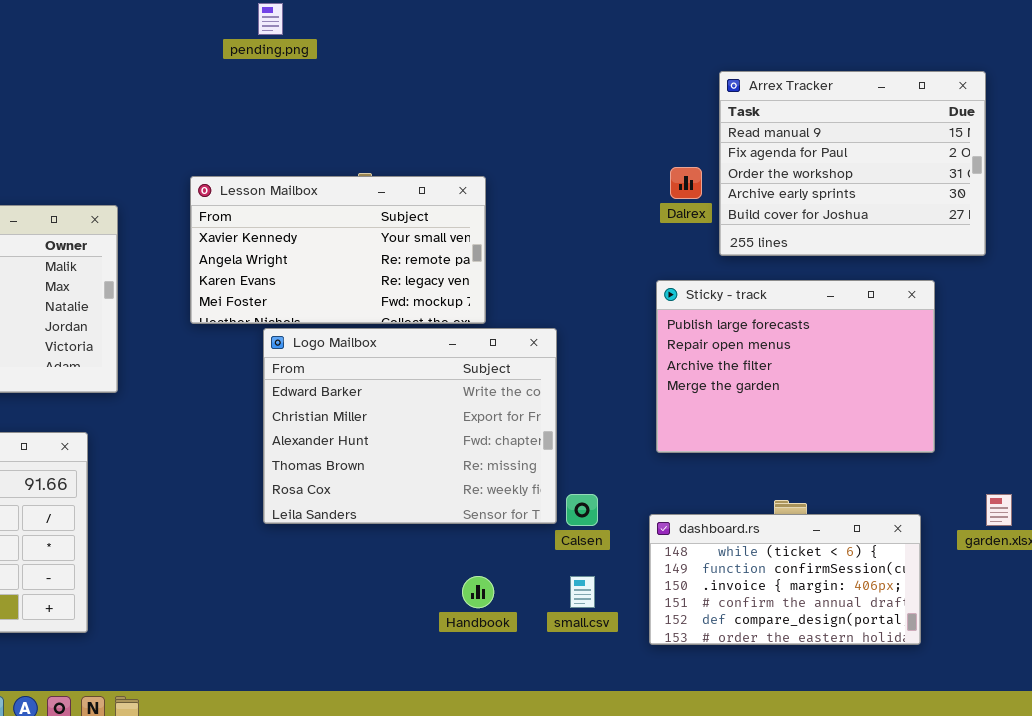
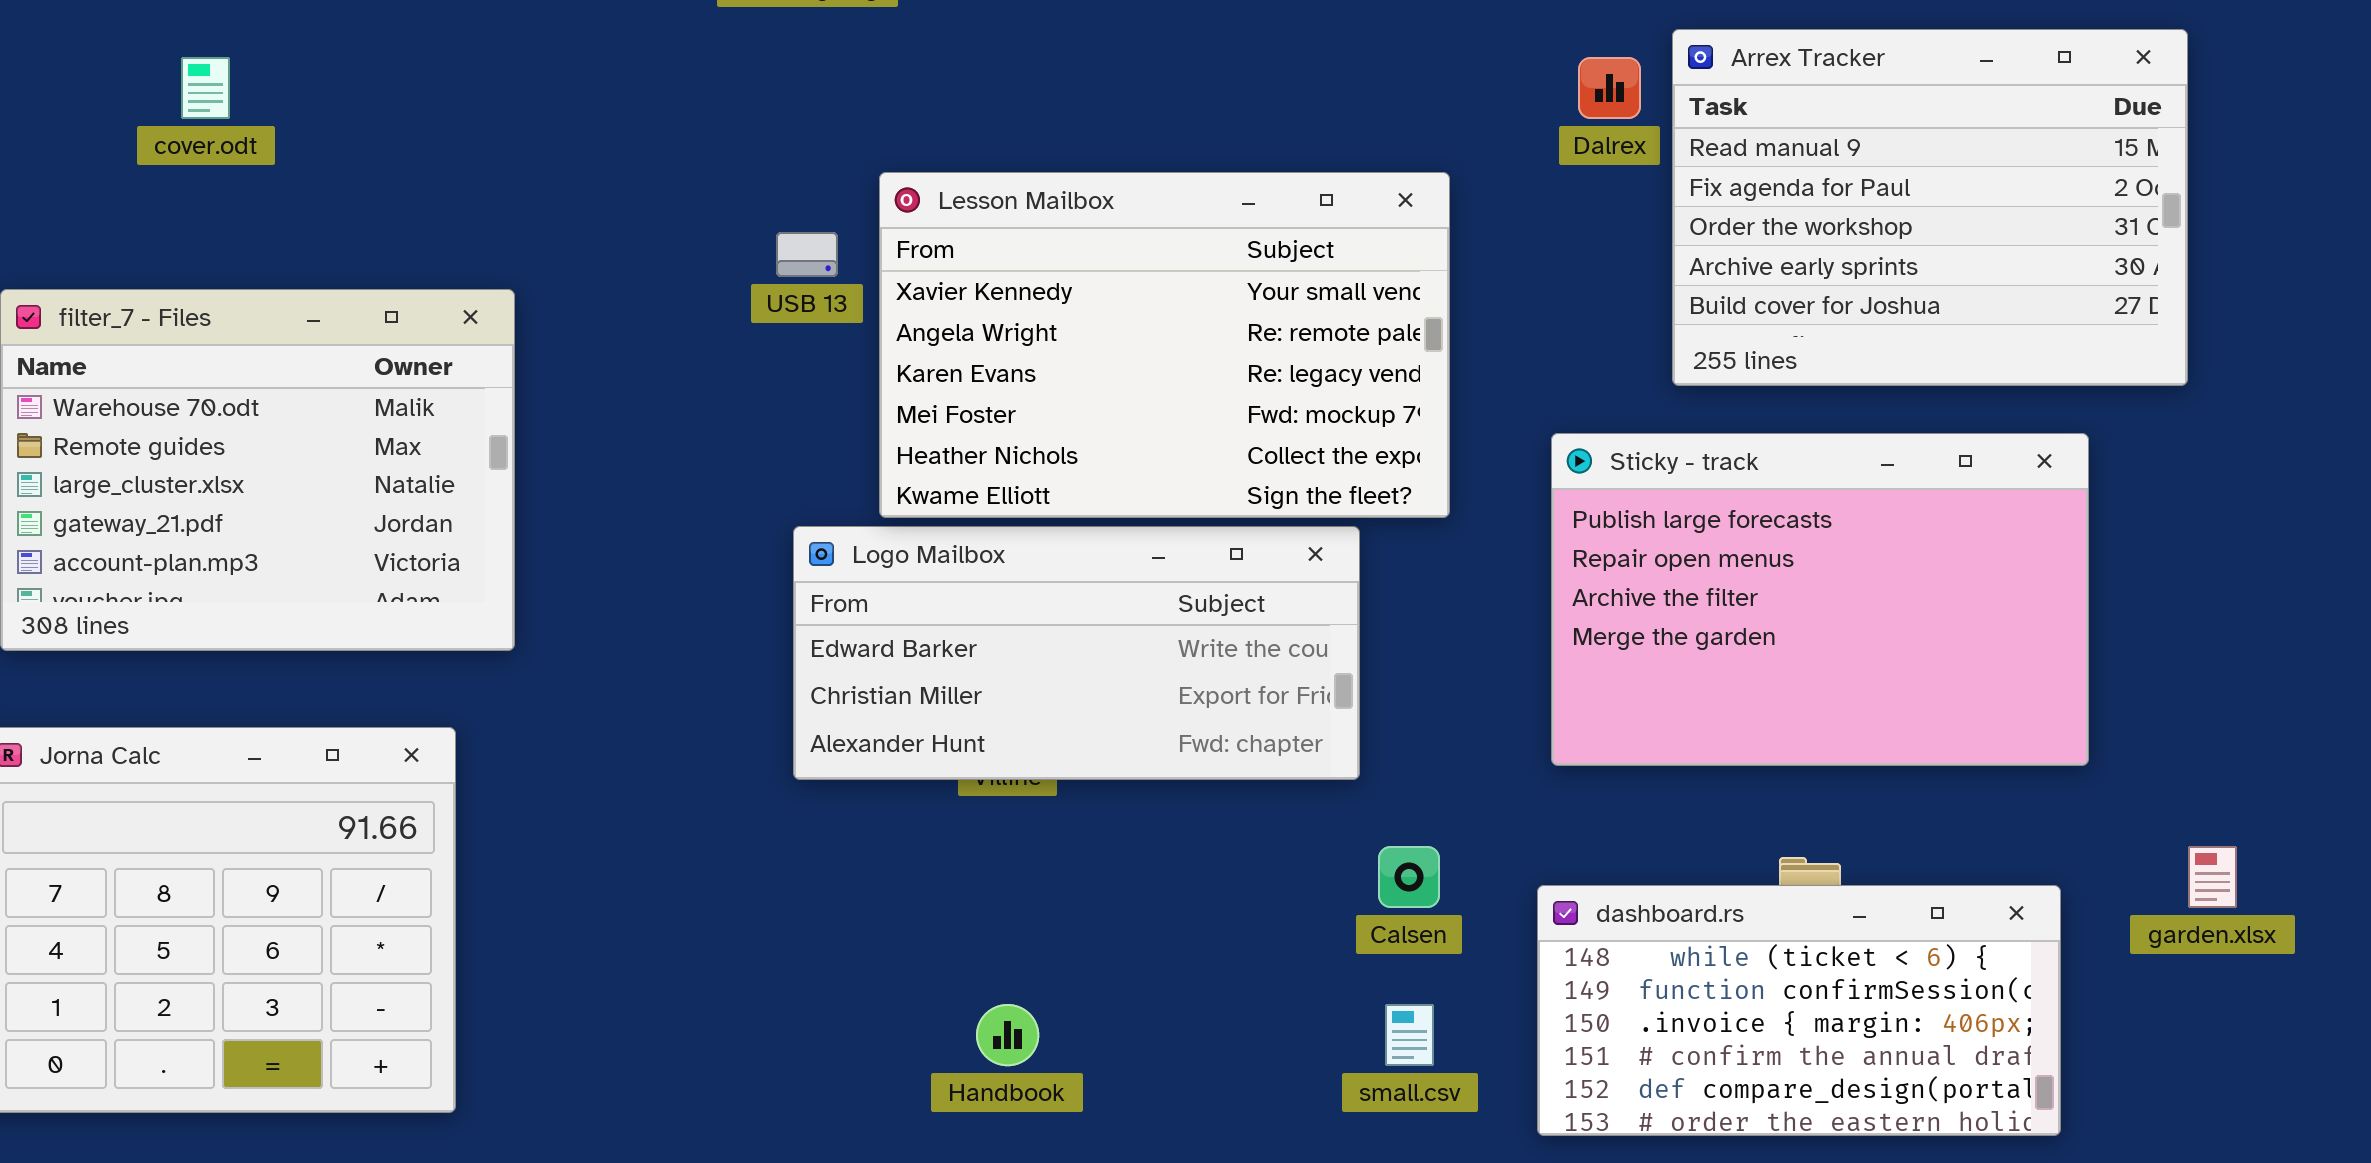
Dalrex: [670,167,702,199] -> [1578,57,1641,119], moved
Lesson Mailbox: [190,176,486,324] -> [879,172,1450,518], moved, resized
Logo Mailbox: [263,328,557,524] -> [793,526,1360,780], resized
Handbook: [462,576,494,608] -> [976,1004,1039,1066], moved

